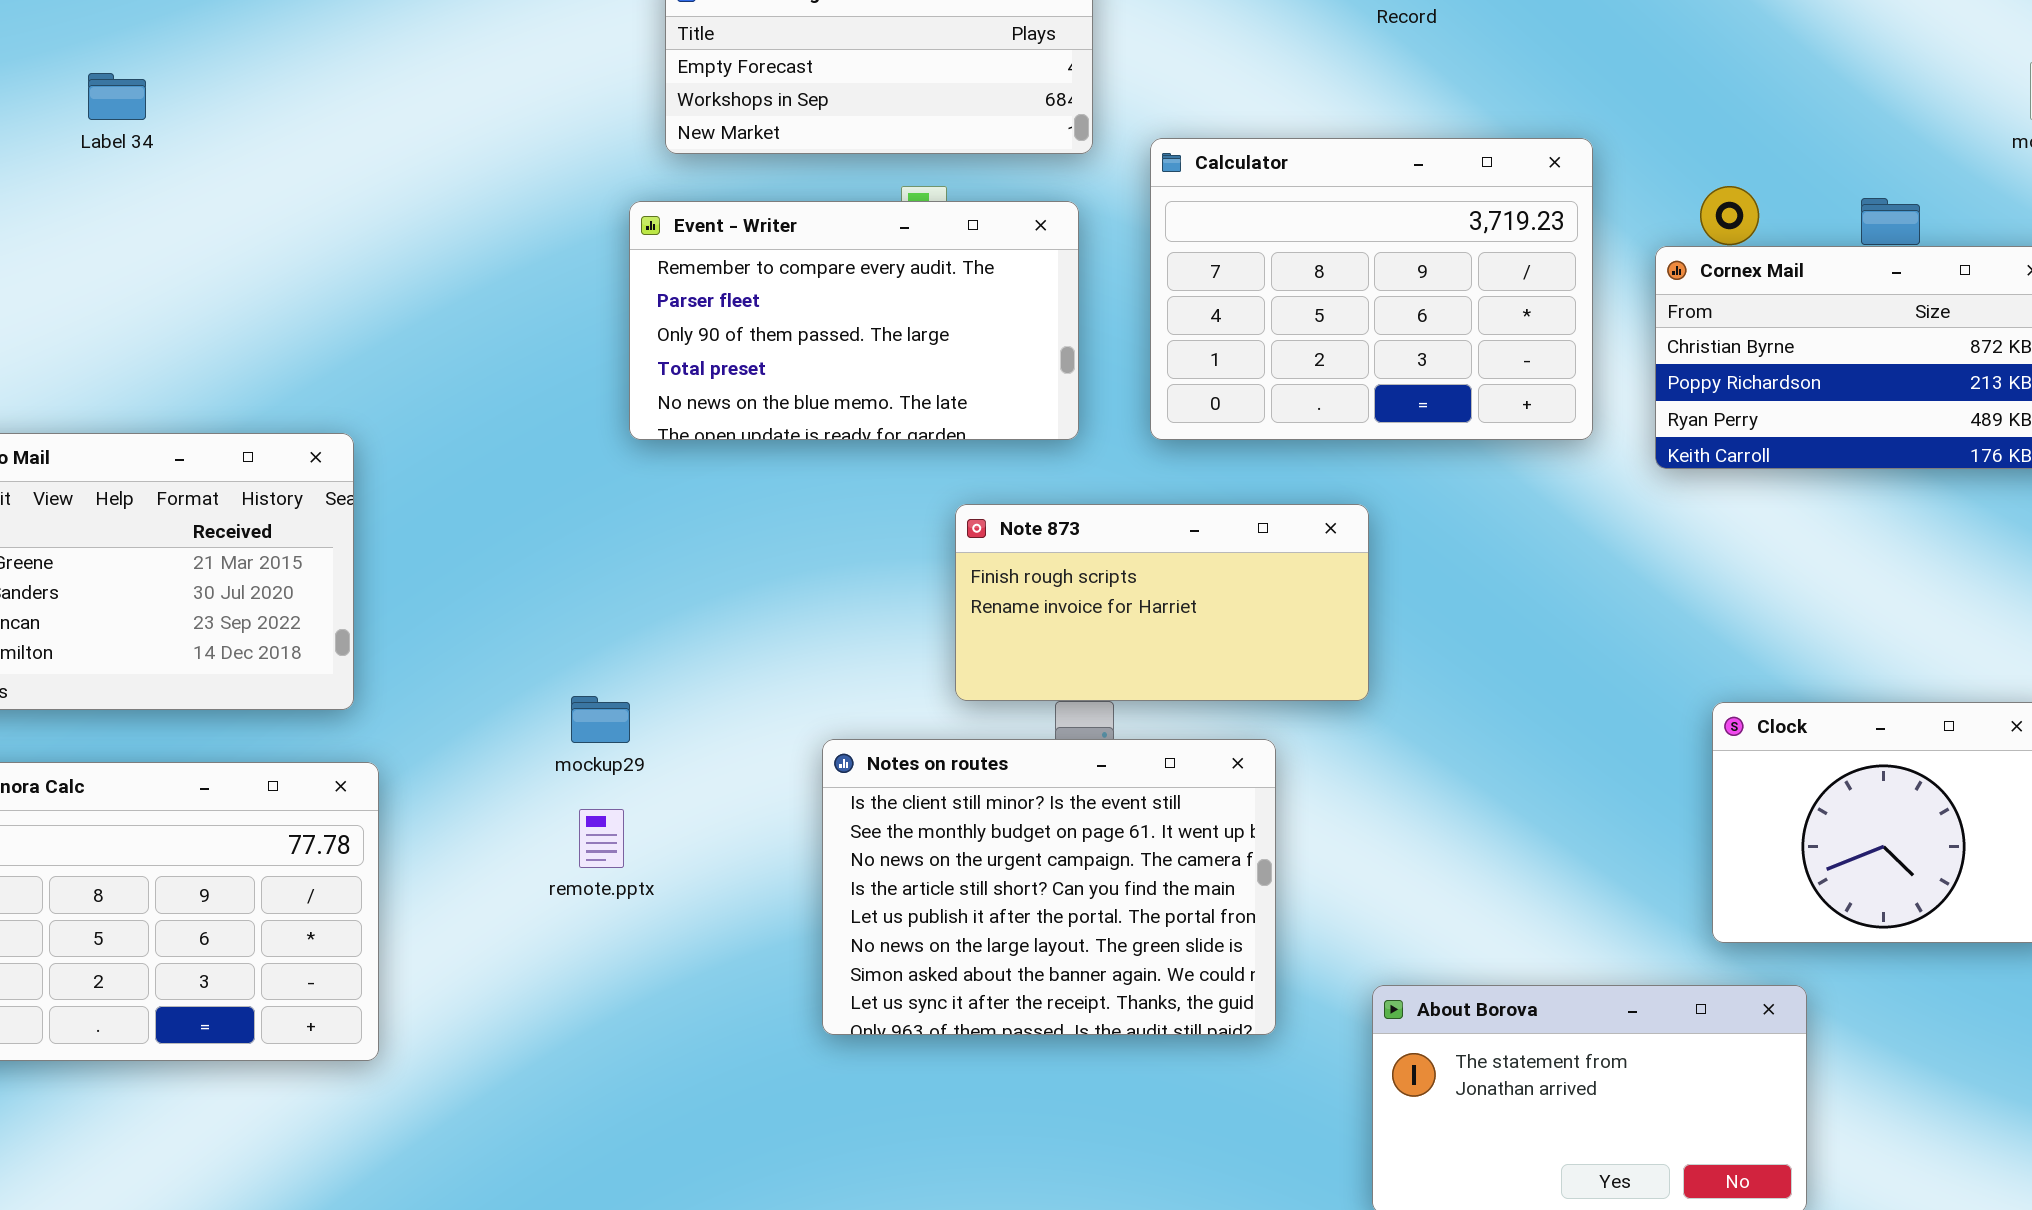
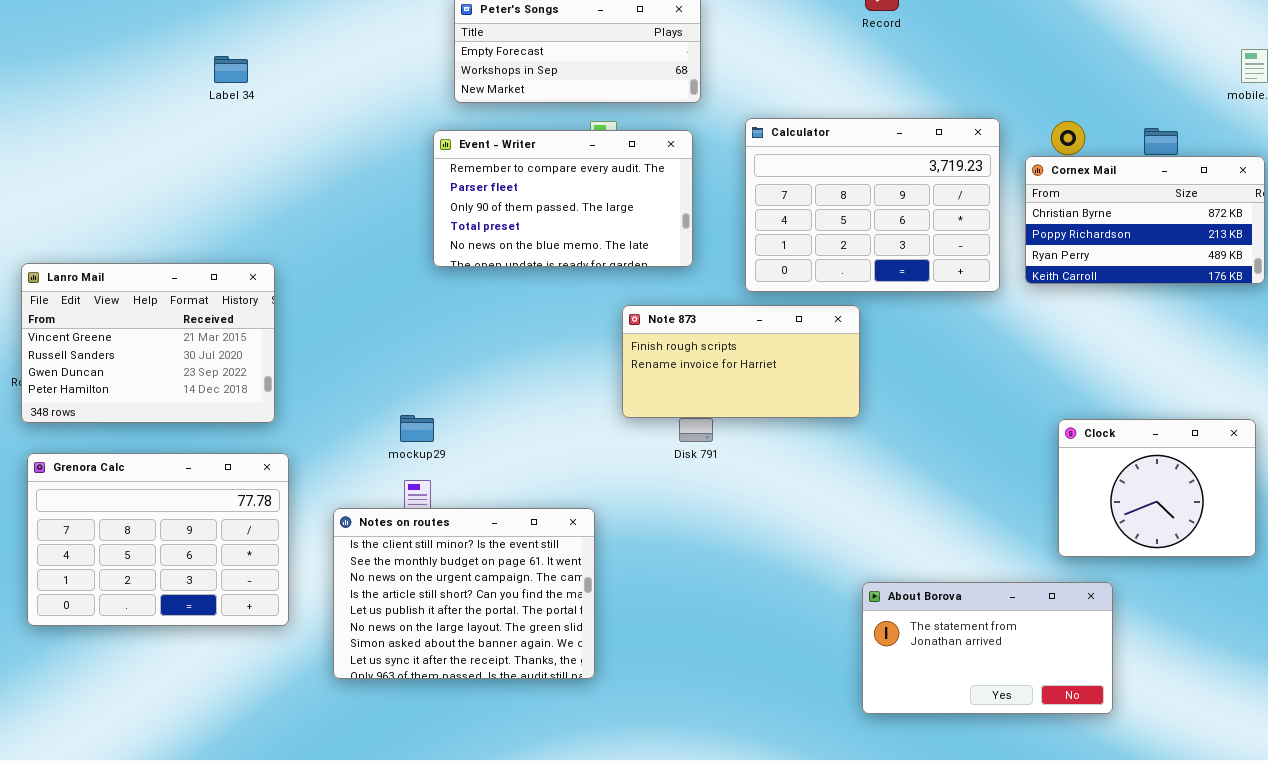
Label 34: [88,73,146,120] -> [214,56,248,83], moved
Calculator: [1150,138,1593,440] -> [745,118,1000,292], moved
Notes on routes: [822,739,1276,1035] -> [333,508,595,679], moved

